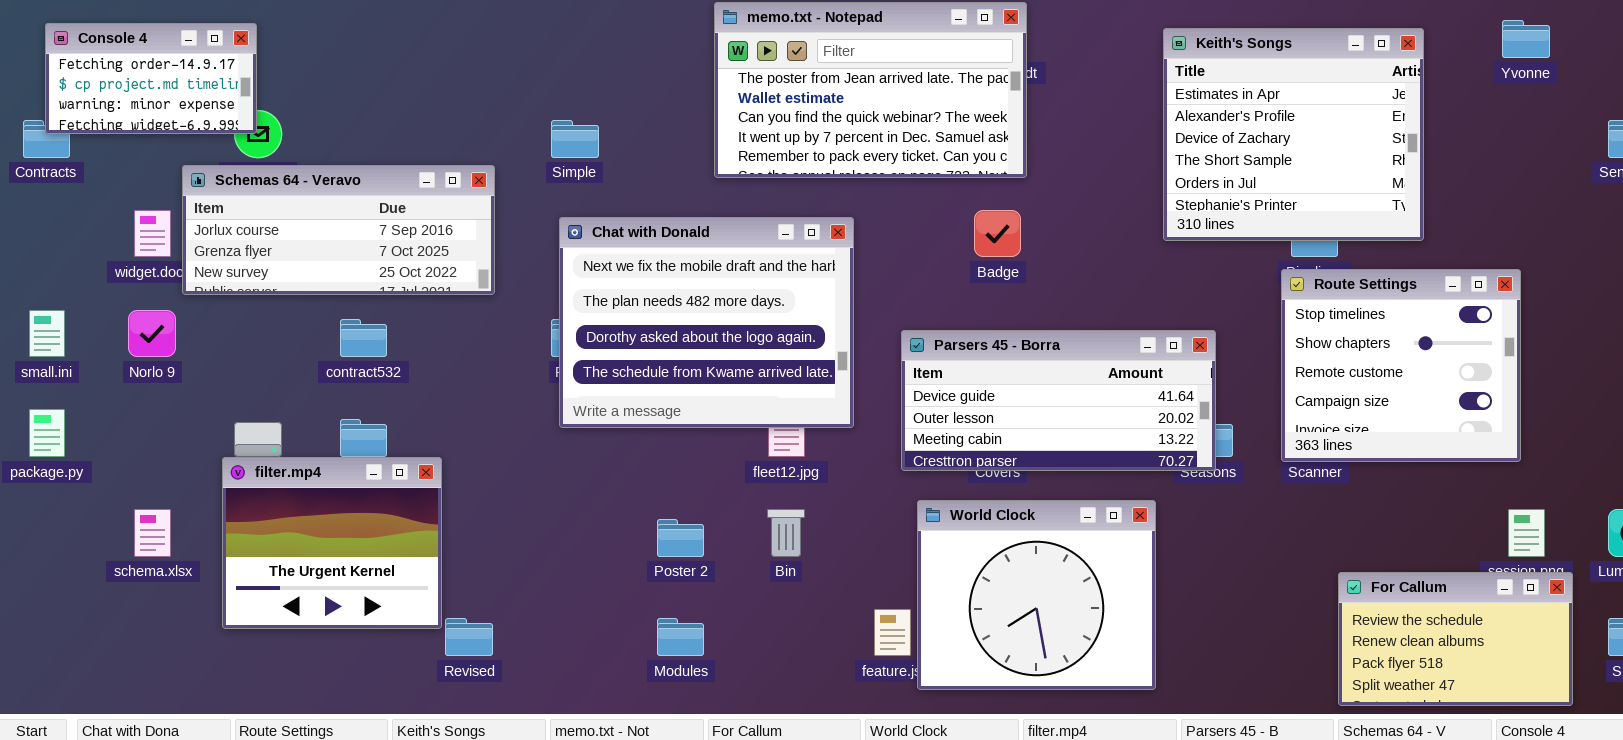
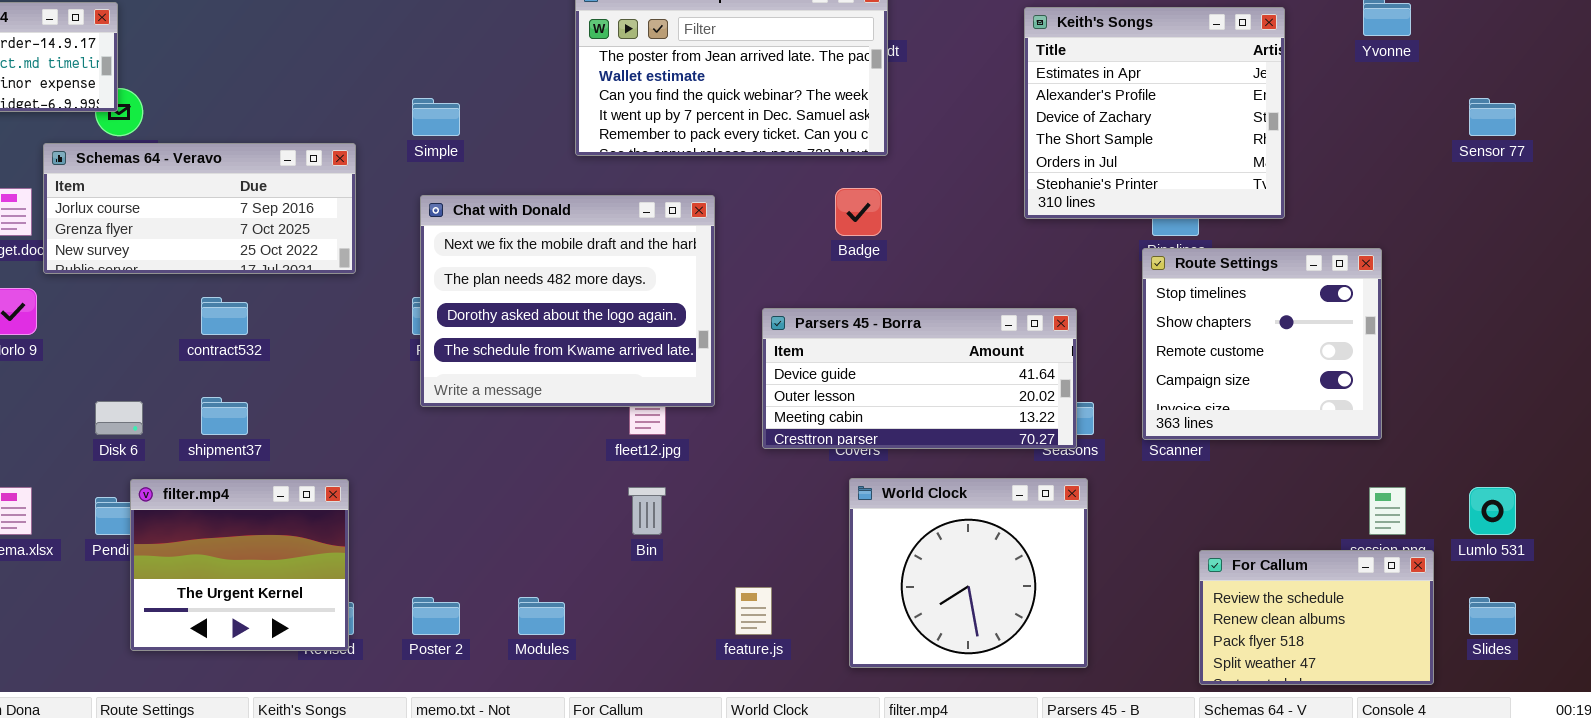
filter.mp4: [222,457,442,629] -> [130,479,349,651], moved
World Clock: [917,500,1156,690] -> [849,478,1088,668], moved
Poster 2: [657,519,704,557] -> [412,597,460,635], moved

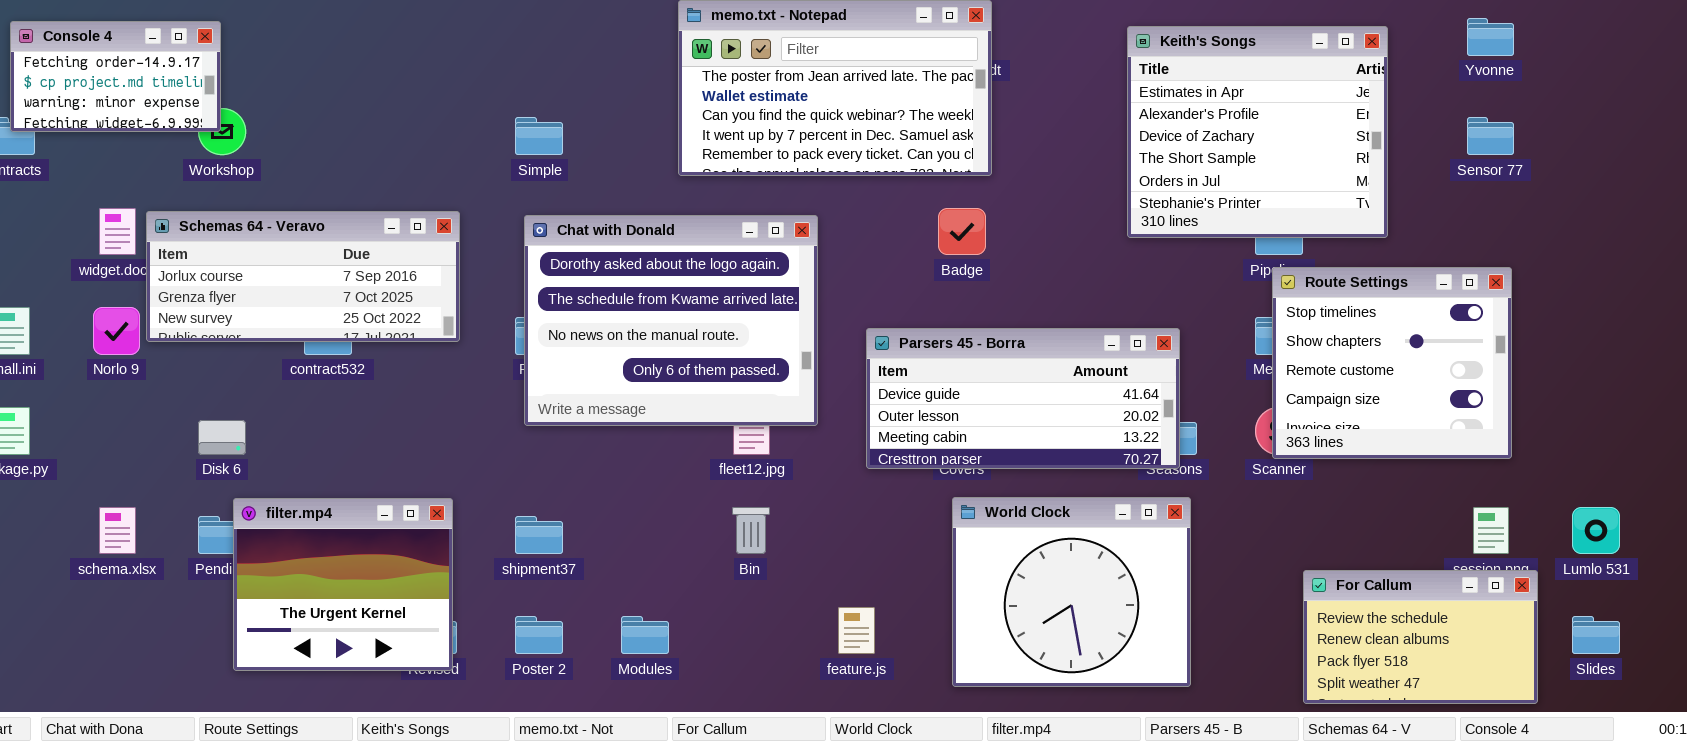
Sensor 77: [1469,98,1516,136] -> [1467,117,1514,155], moved
Schemas 64 - Veravo: [43,143,356,274] -> [146,211,460,342], moved
Chat with Donald: [420,195,715,407] -> [524,215,818,426], scrolled down 2 rows
Route Settings: [1142,248,1382,440] -> [1272,267,1512,459], moved
shipment37: [201,397,248,435] -> [515,516,563,554], moved

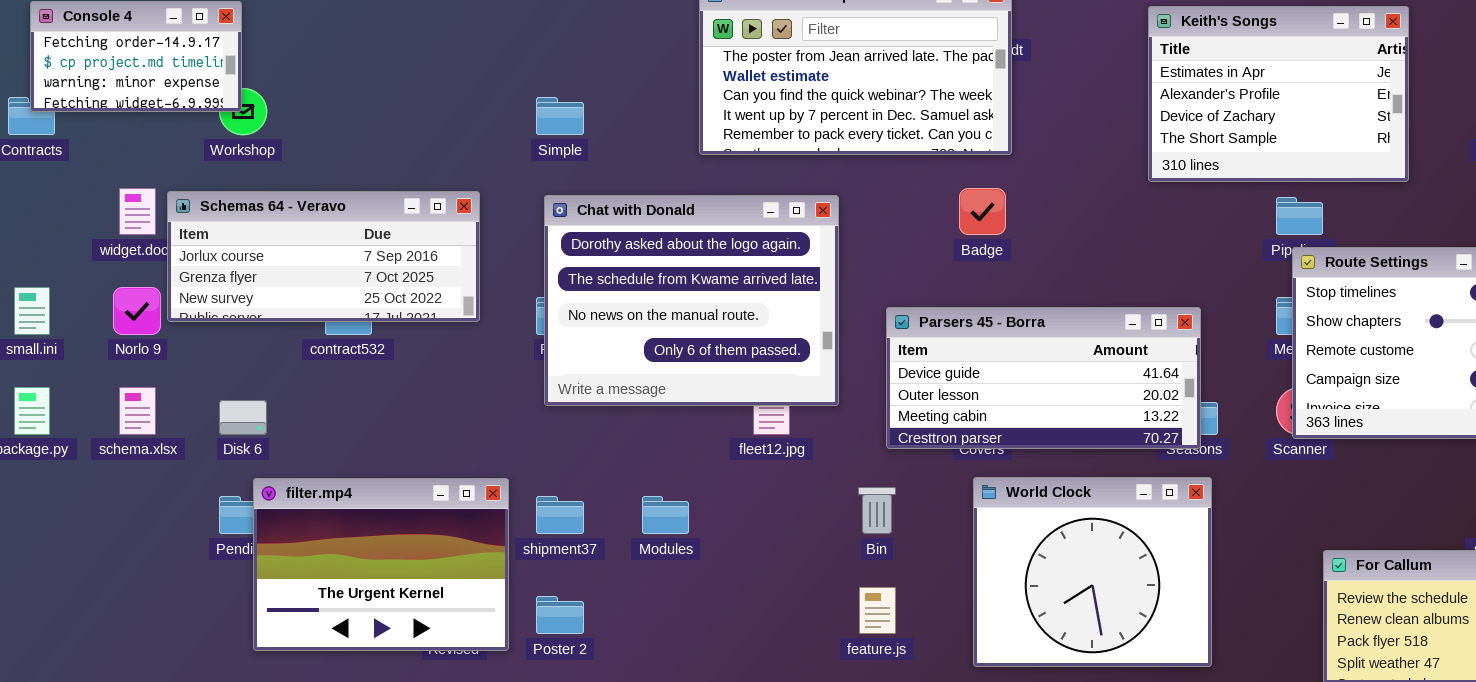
Keith's Songs: [1127,26,1388,238] -> [1148,6,1409,182], resized
filter.mp4: [233,498,453,671] -> [253,478,509,651], resized
schema.xlsx: [99,507,136,554] -> [119,387,156,435], moved
Bin: [732,507,770,554] -> [858,487,896,534], moved
Modules: [621,616,669,654] -> [642,496,689,534], moved

